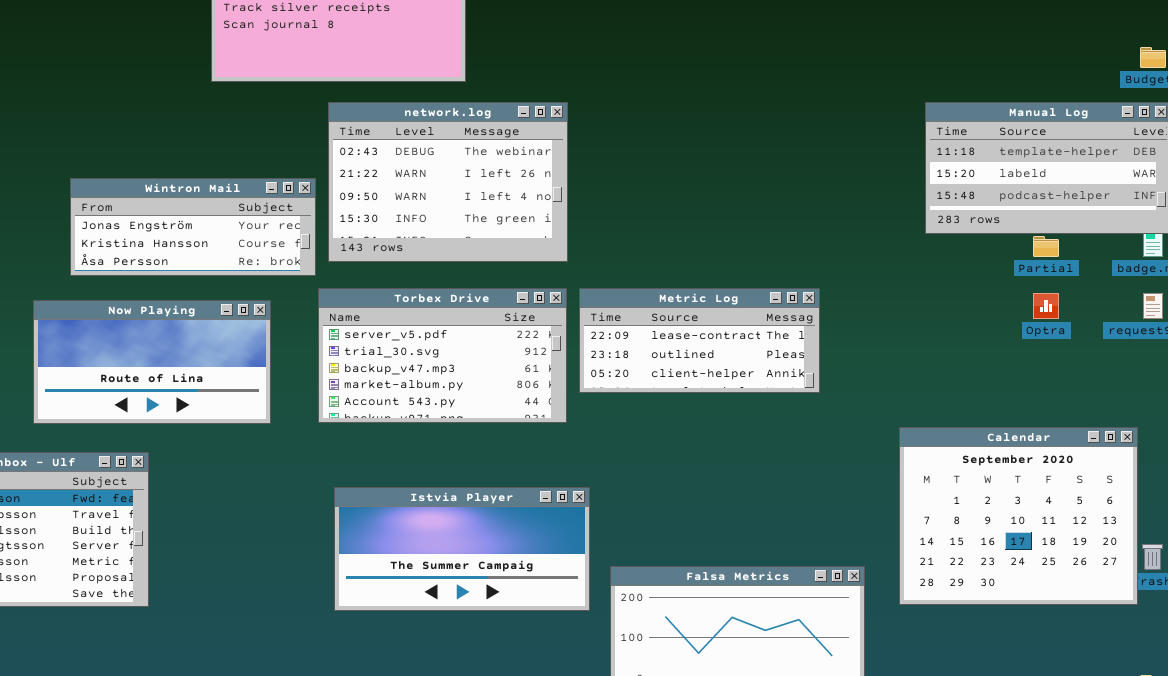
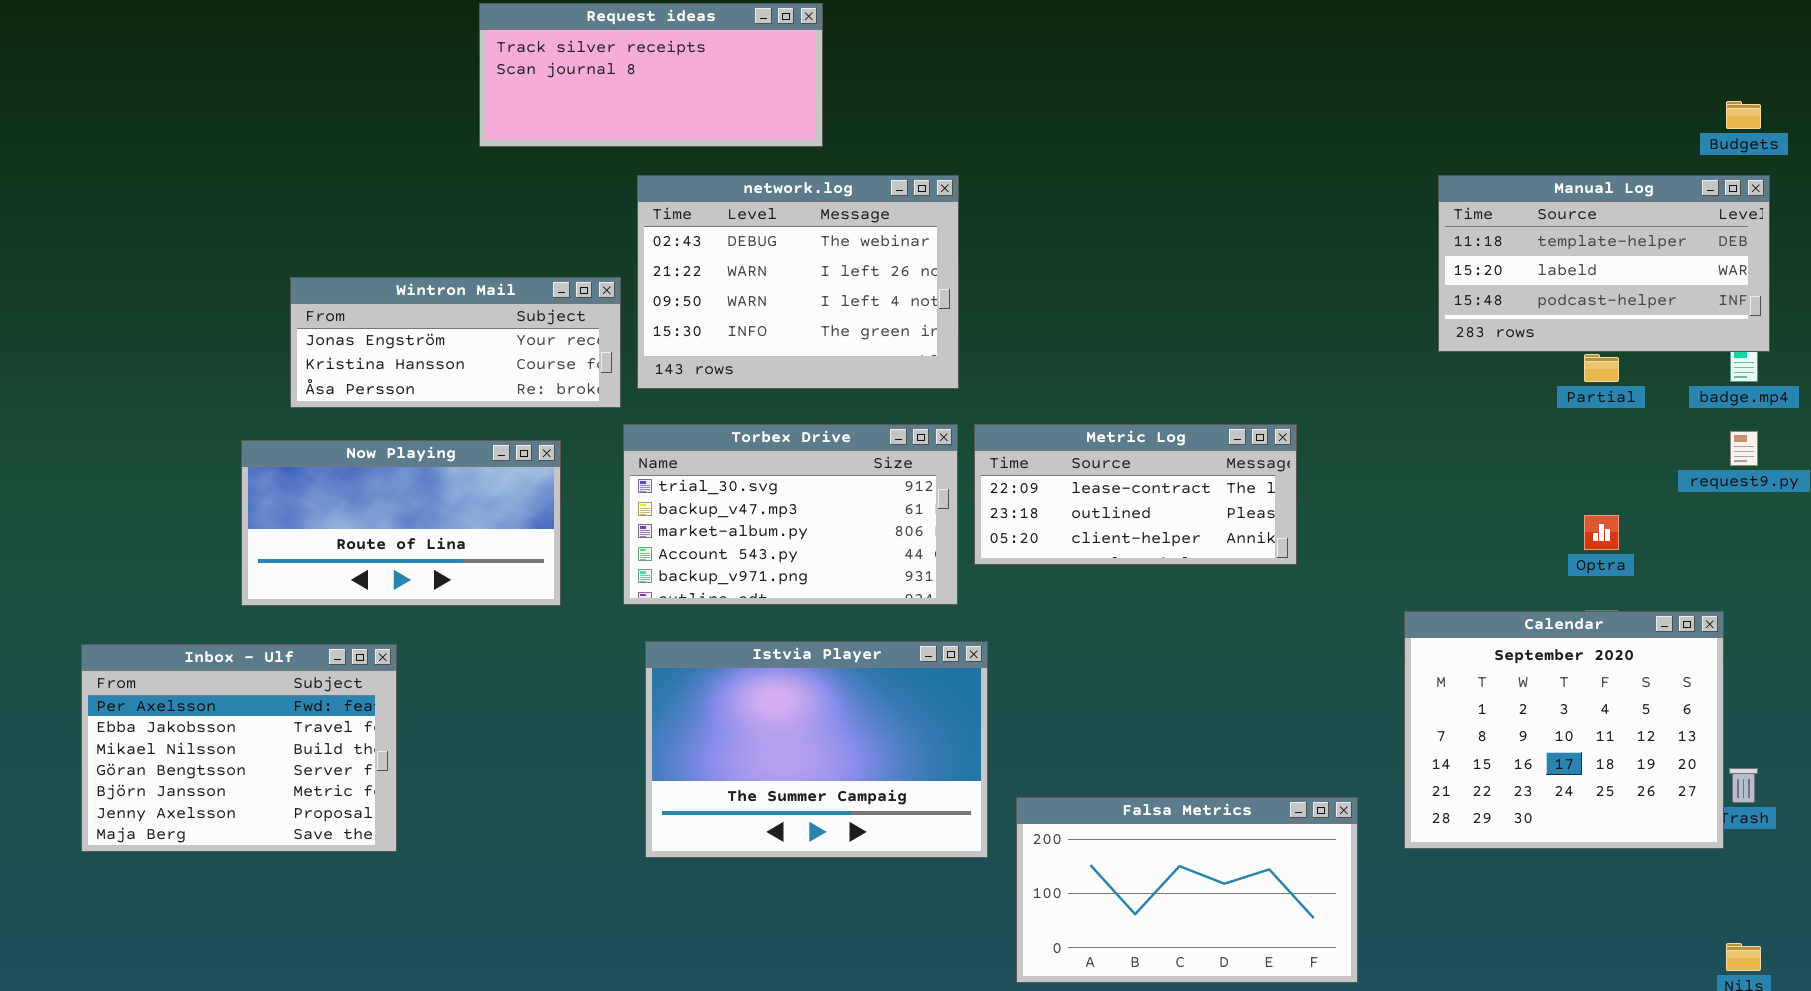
Torbex Drive: [318,288,567,423] -> [623,424,958,605], scrolled down 1 row
Optra: [1033,293,1059,319] -> [1584,515,1619,550], moved
Istvia Player: [334,487,590,611] -> [645,641,988,858], resized

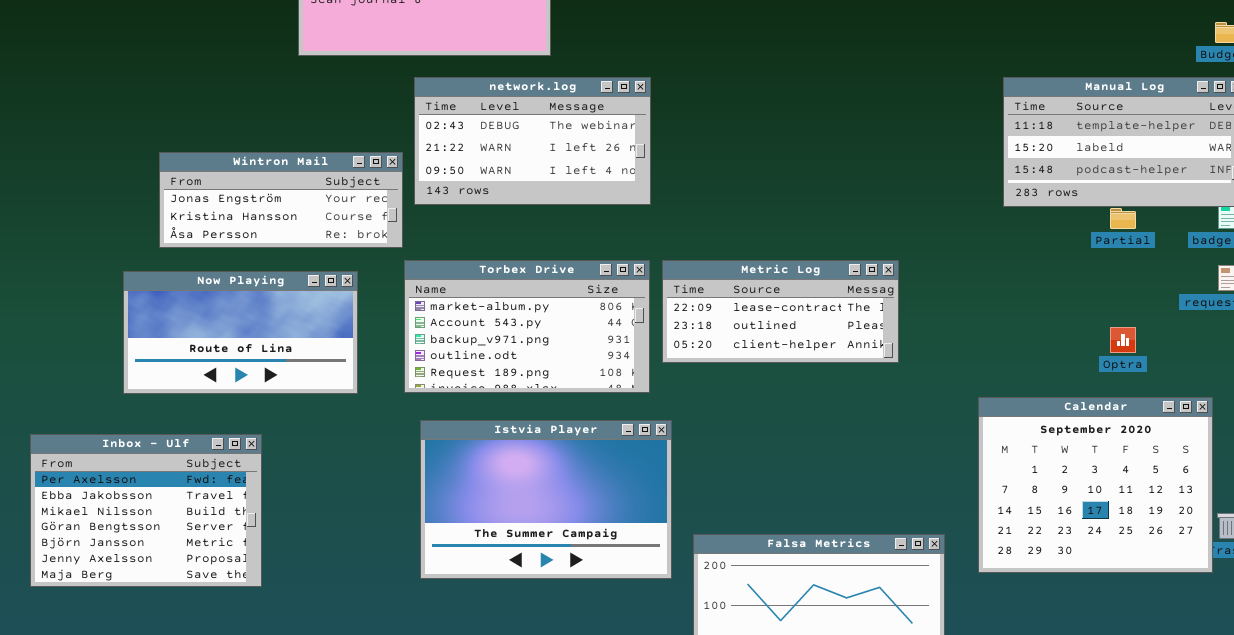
network.log: [637,175,959,389] -> [414,77,651,205], resized
Torbex Drive: [623,424,958,605] -> [404,260,650,393], scrolled down 2 rows
Inbox - Ulf: [81,644,397,852] -> [30,434,262,587], moved

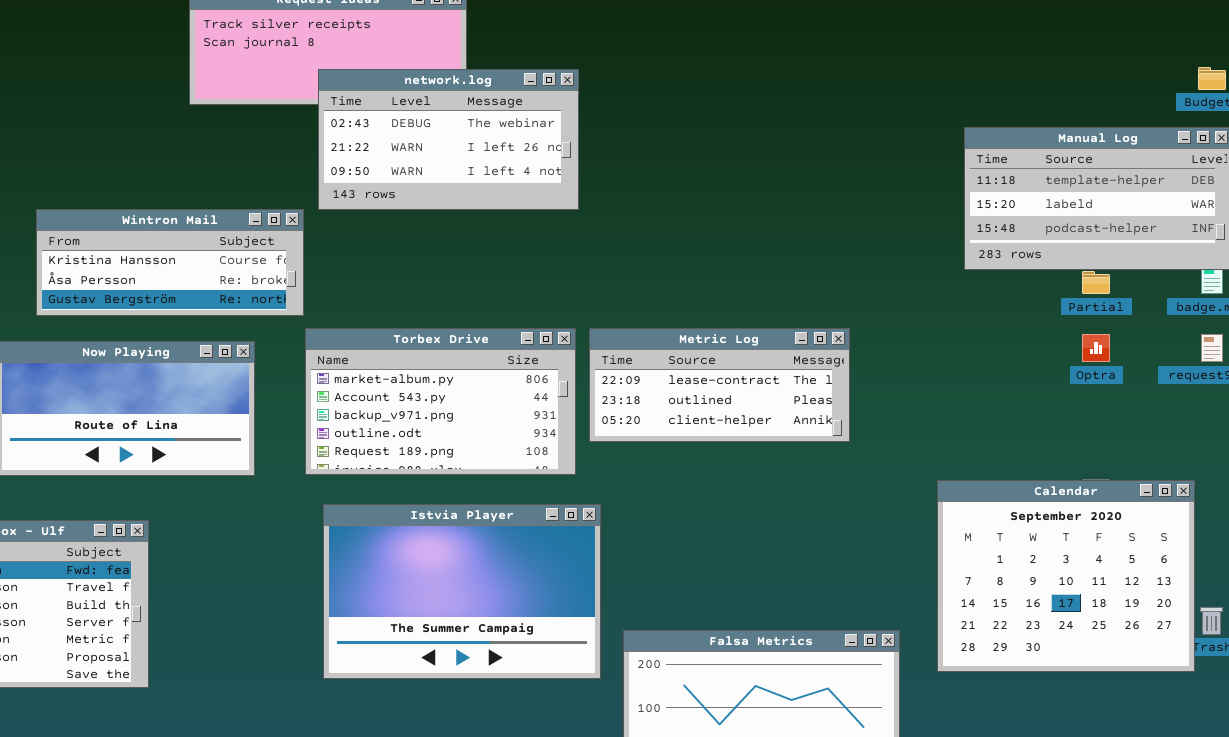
network.log: [414,77,651,205] -> [318,69,579,210], moved
Wintron Mail: [159,152,403,248] -> [36,209,304,316], scrolled down 1 row
Optra: [1110,327,1136,353] -> [1082,334,1110,362], moved

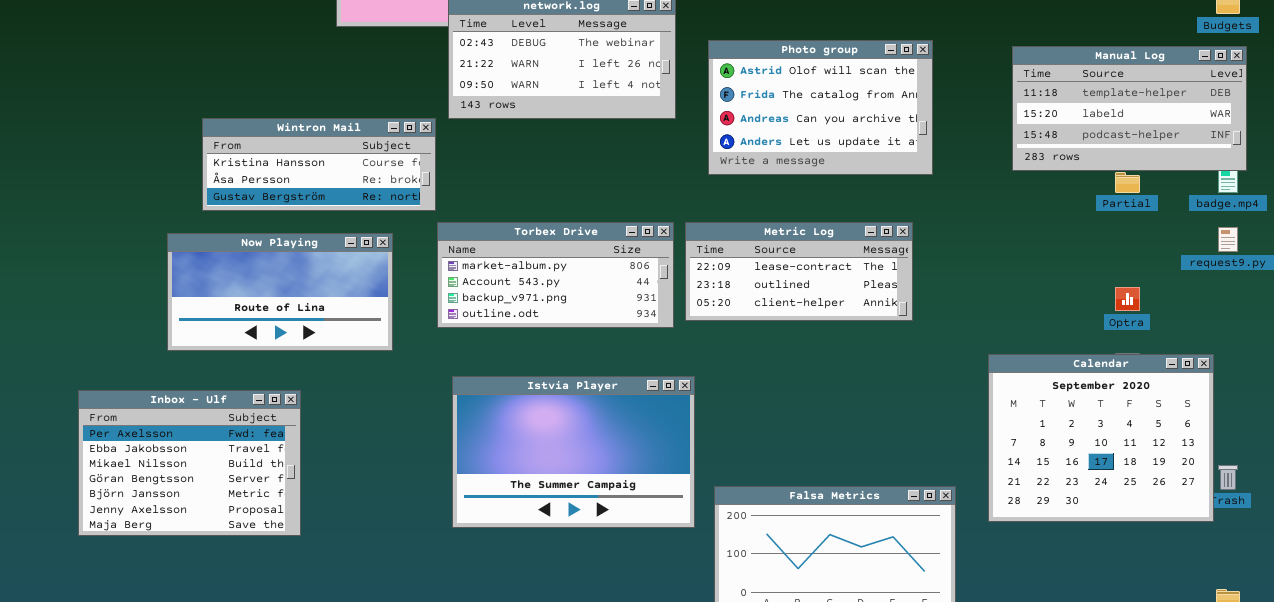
Photo group: none -> [708,40,933,175], opened
Torbex Drive: [305,328,576,475] -> [437,222,674,328], resized
Optra: [1082,334,1110,362] -> [1115,287,1140,311], moved

